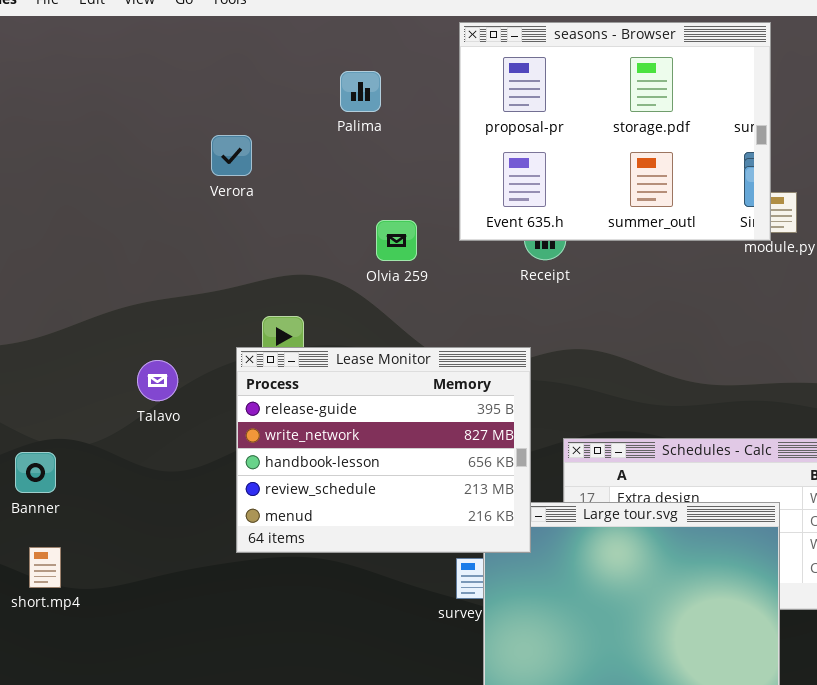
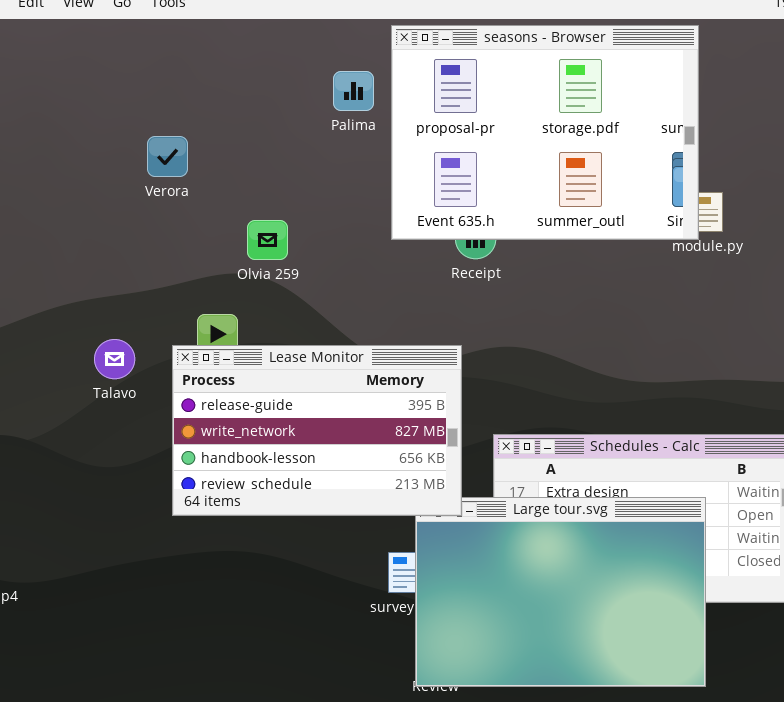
Palima: [340,71,381,112] -> [333,71,374,111], moved
Olvia 259: [376,220,417,261] -> [247,220,288,260], moved
Lease Monitor: [236,347,531,553] -> [172,345,462,516], resized
Talavo: [137,360,178,401] -> [94,339,135,379], moved

